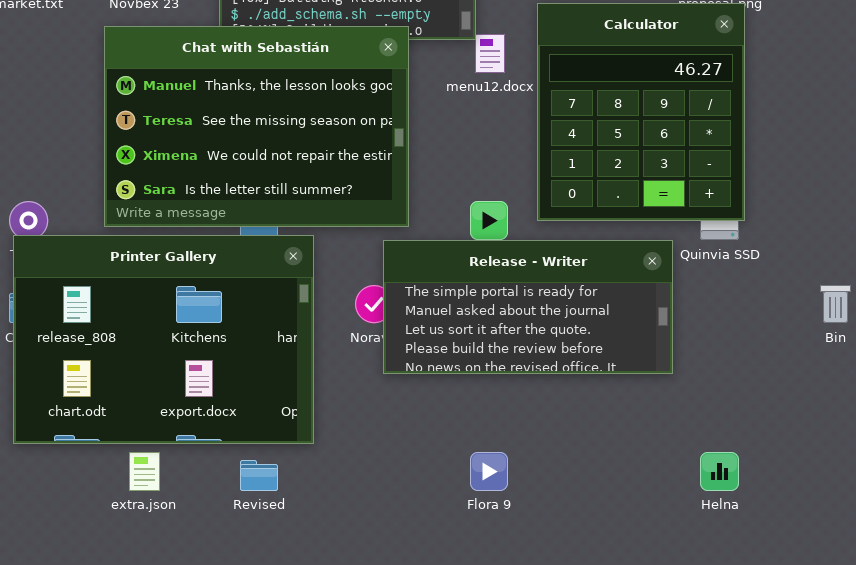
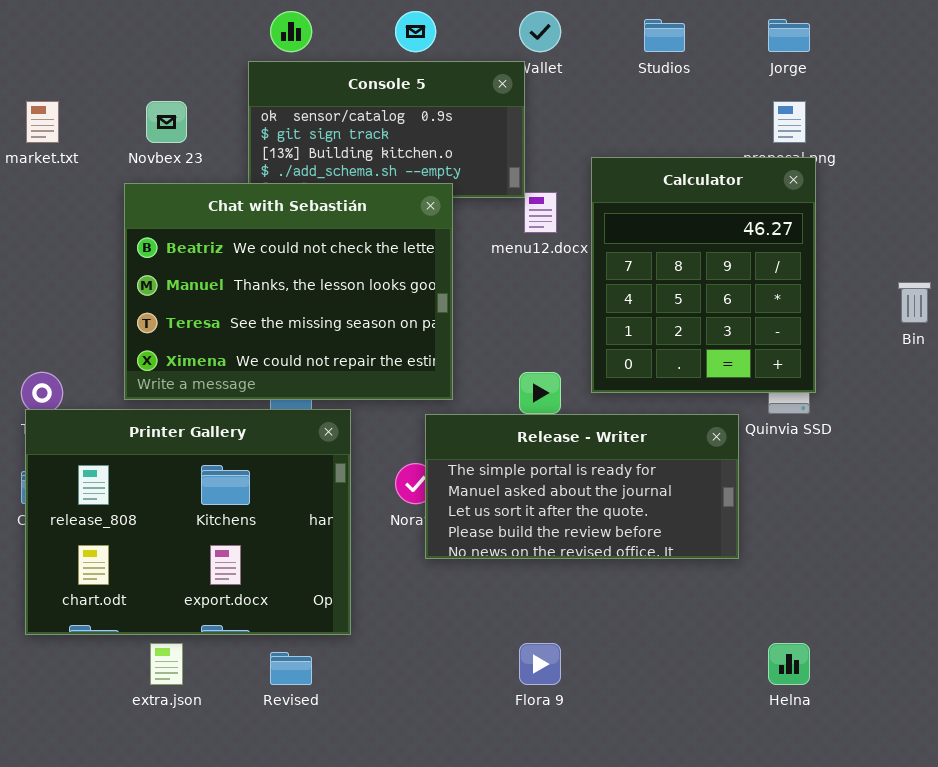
Chat with Sebastián: [104,26,409,227] -> [124,183,453,400], scrolled up 1 row
Bin: [820,285,851,323] -> [898,282,931,323], moved

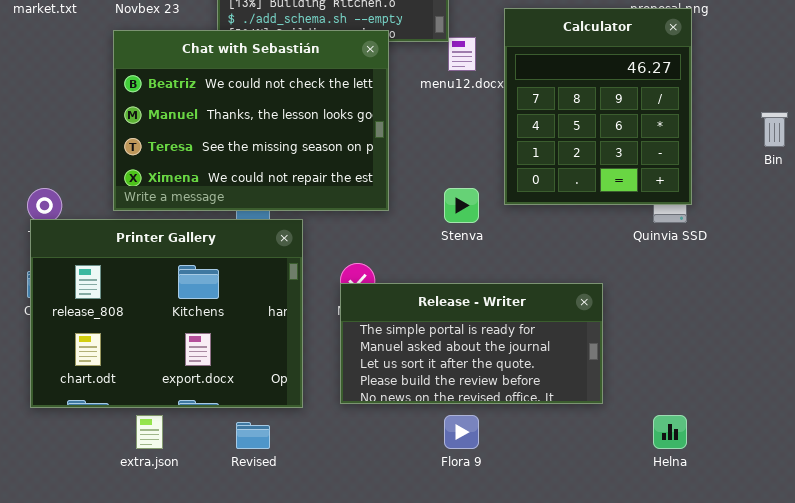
Release - Writer: [425,414,739,559] -> [340,283,603,404], moved

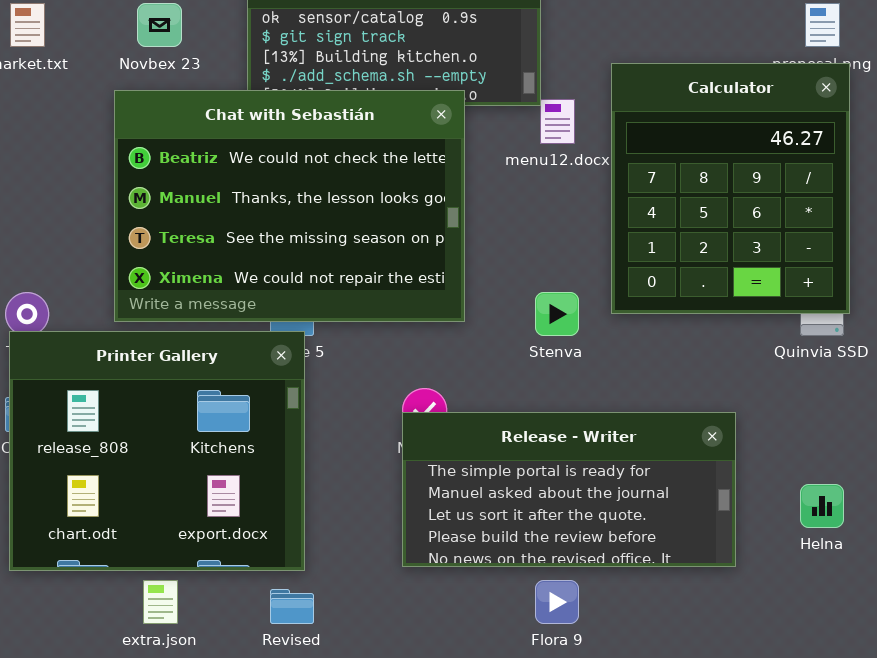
Printer Gallery: [30,219,303,408] -> [9,331,305,571], resized
Helna: [653,415,687,449] -> [800,484,844,528], moved

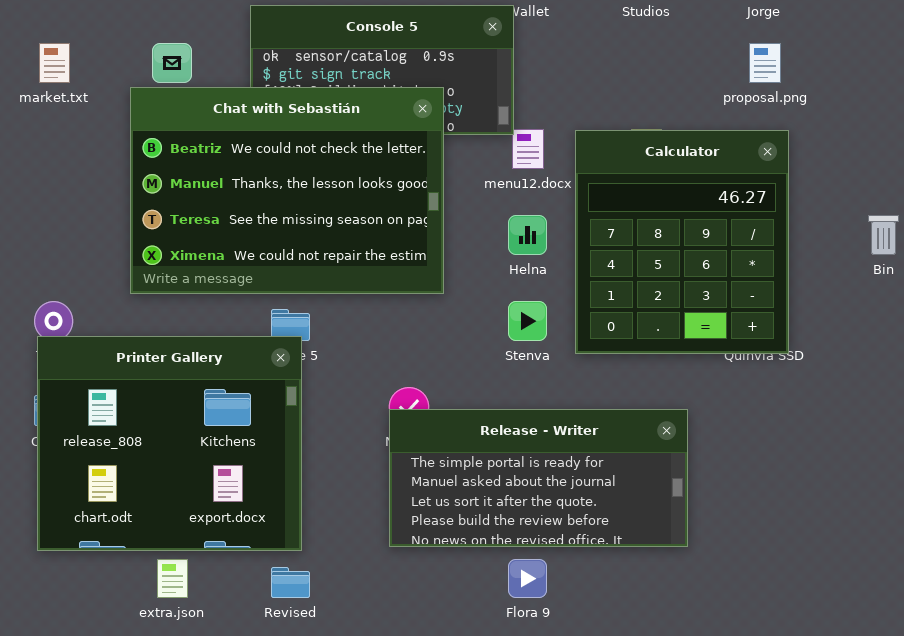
Calculator: [611,63,850,314] -> [575,130,789,354], moved
Chat with Sebastián: [114,90,465,322] -> [130,87,444,294], moved
Helna: [800,484,844,528] -> [508,215,547,255], moved

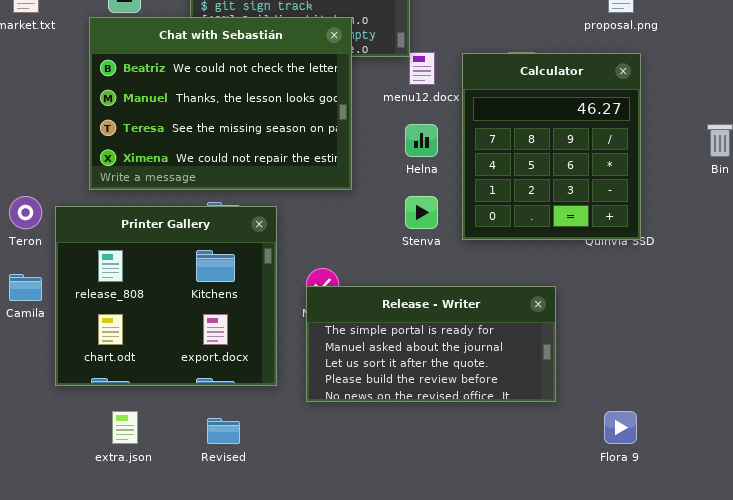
Printer Gallery: [37,336,302,551] -> [55,206,277,386], moved
Flora 9: [508,559,547,598] -> [604,411,637,444], moved

